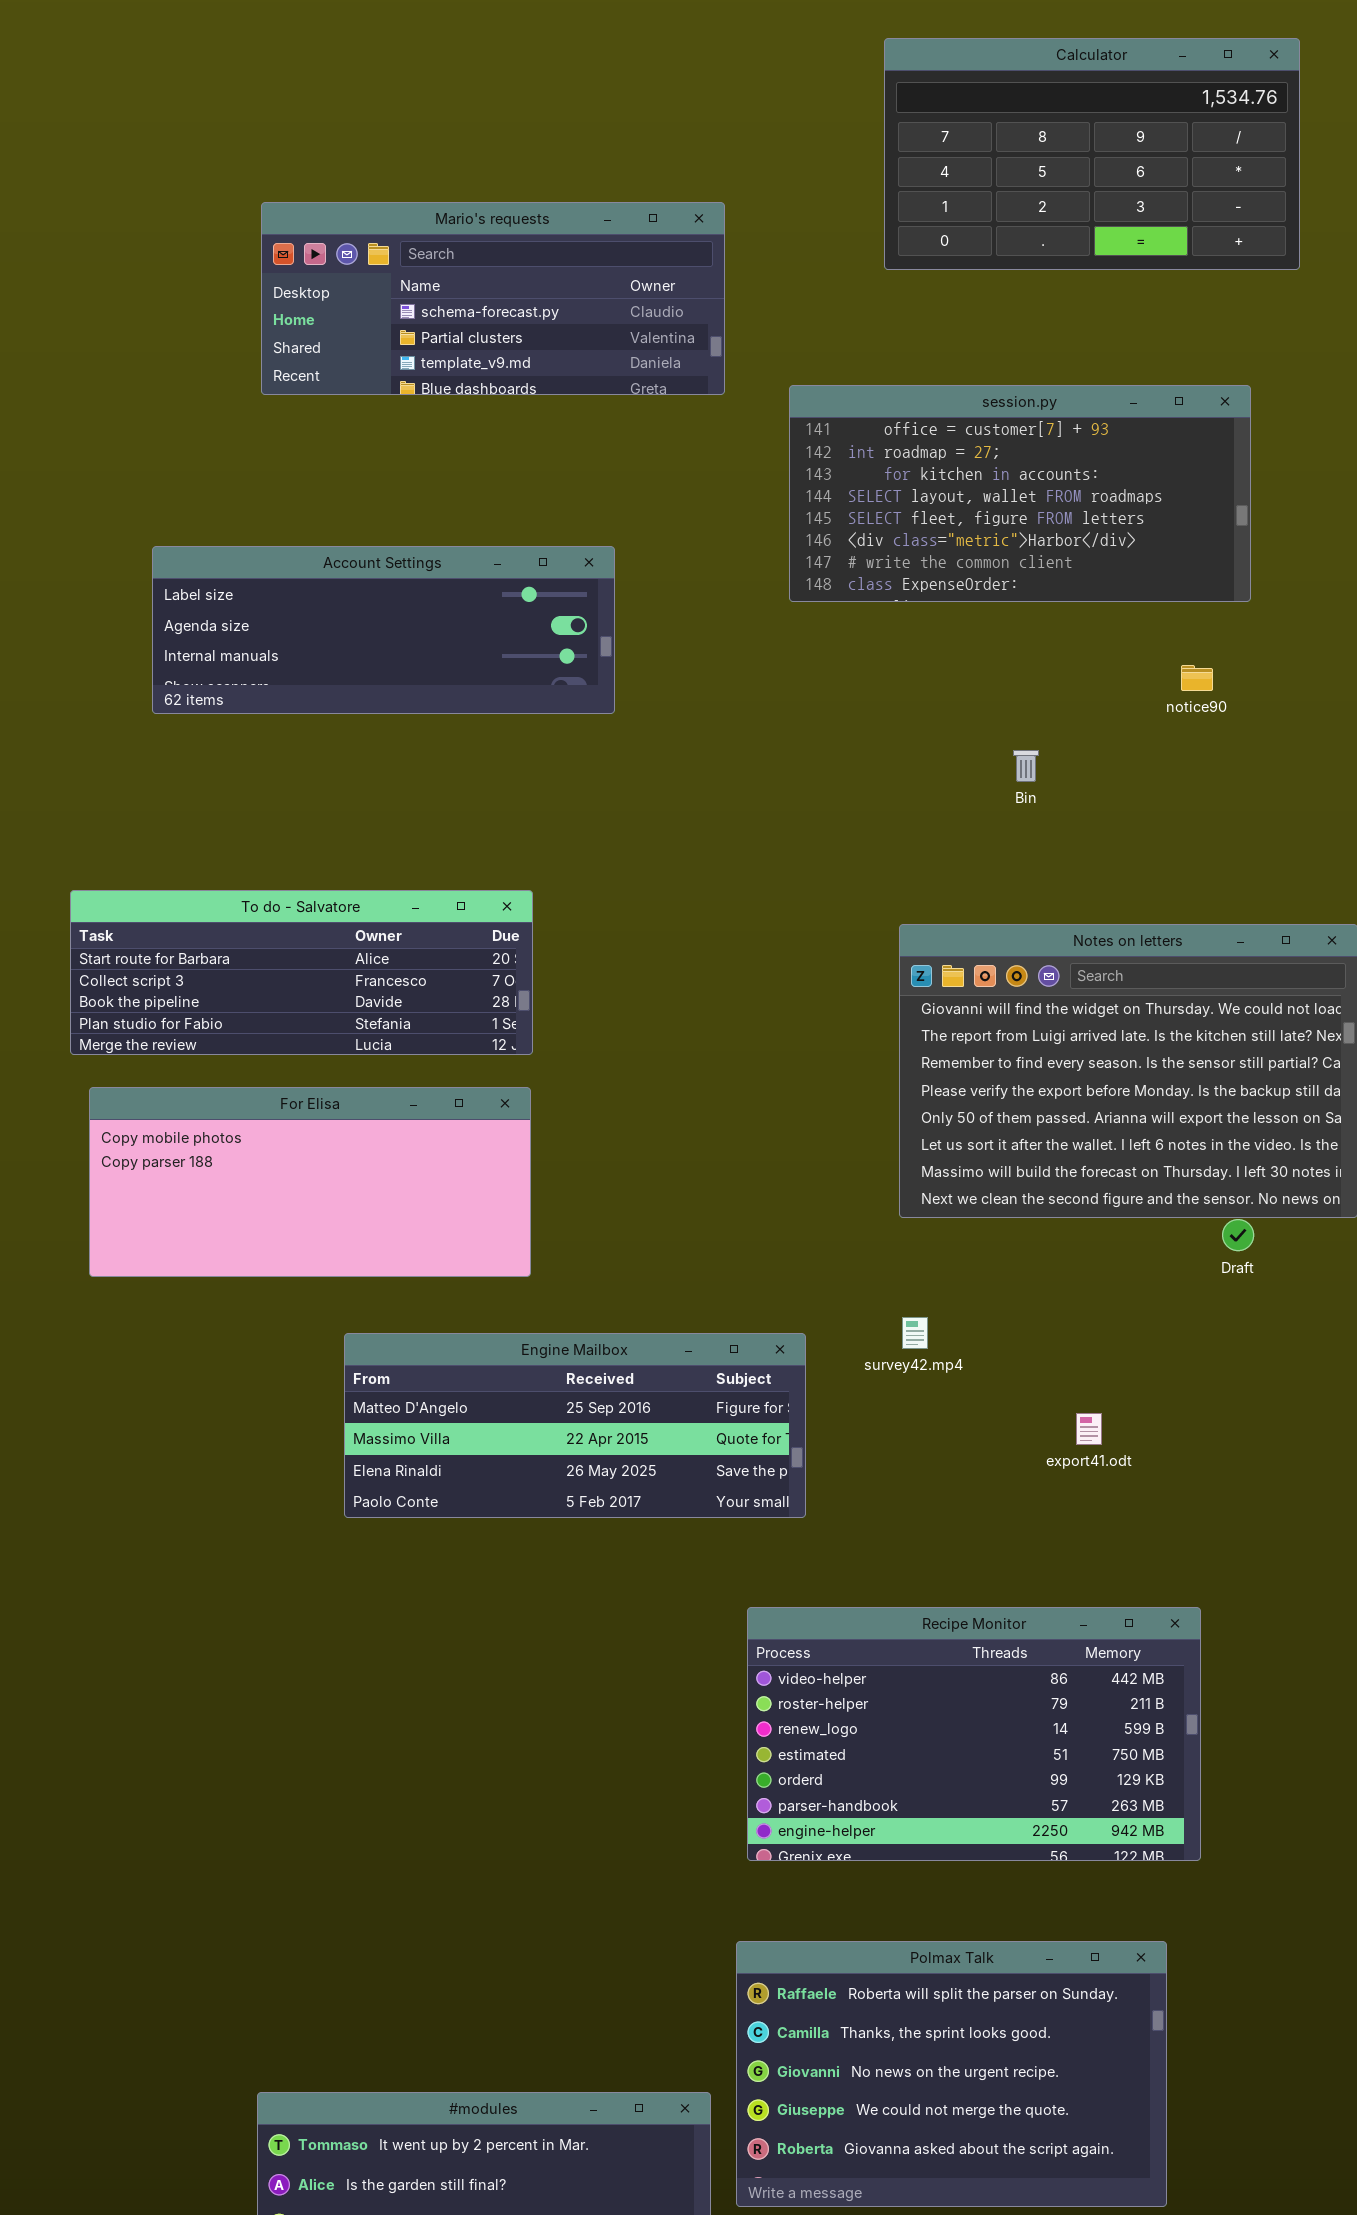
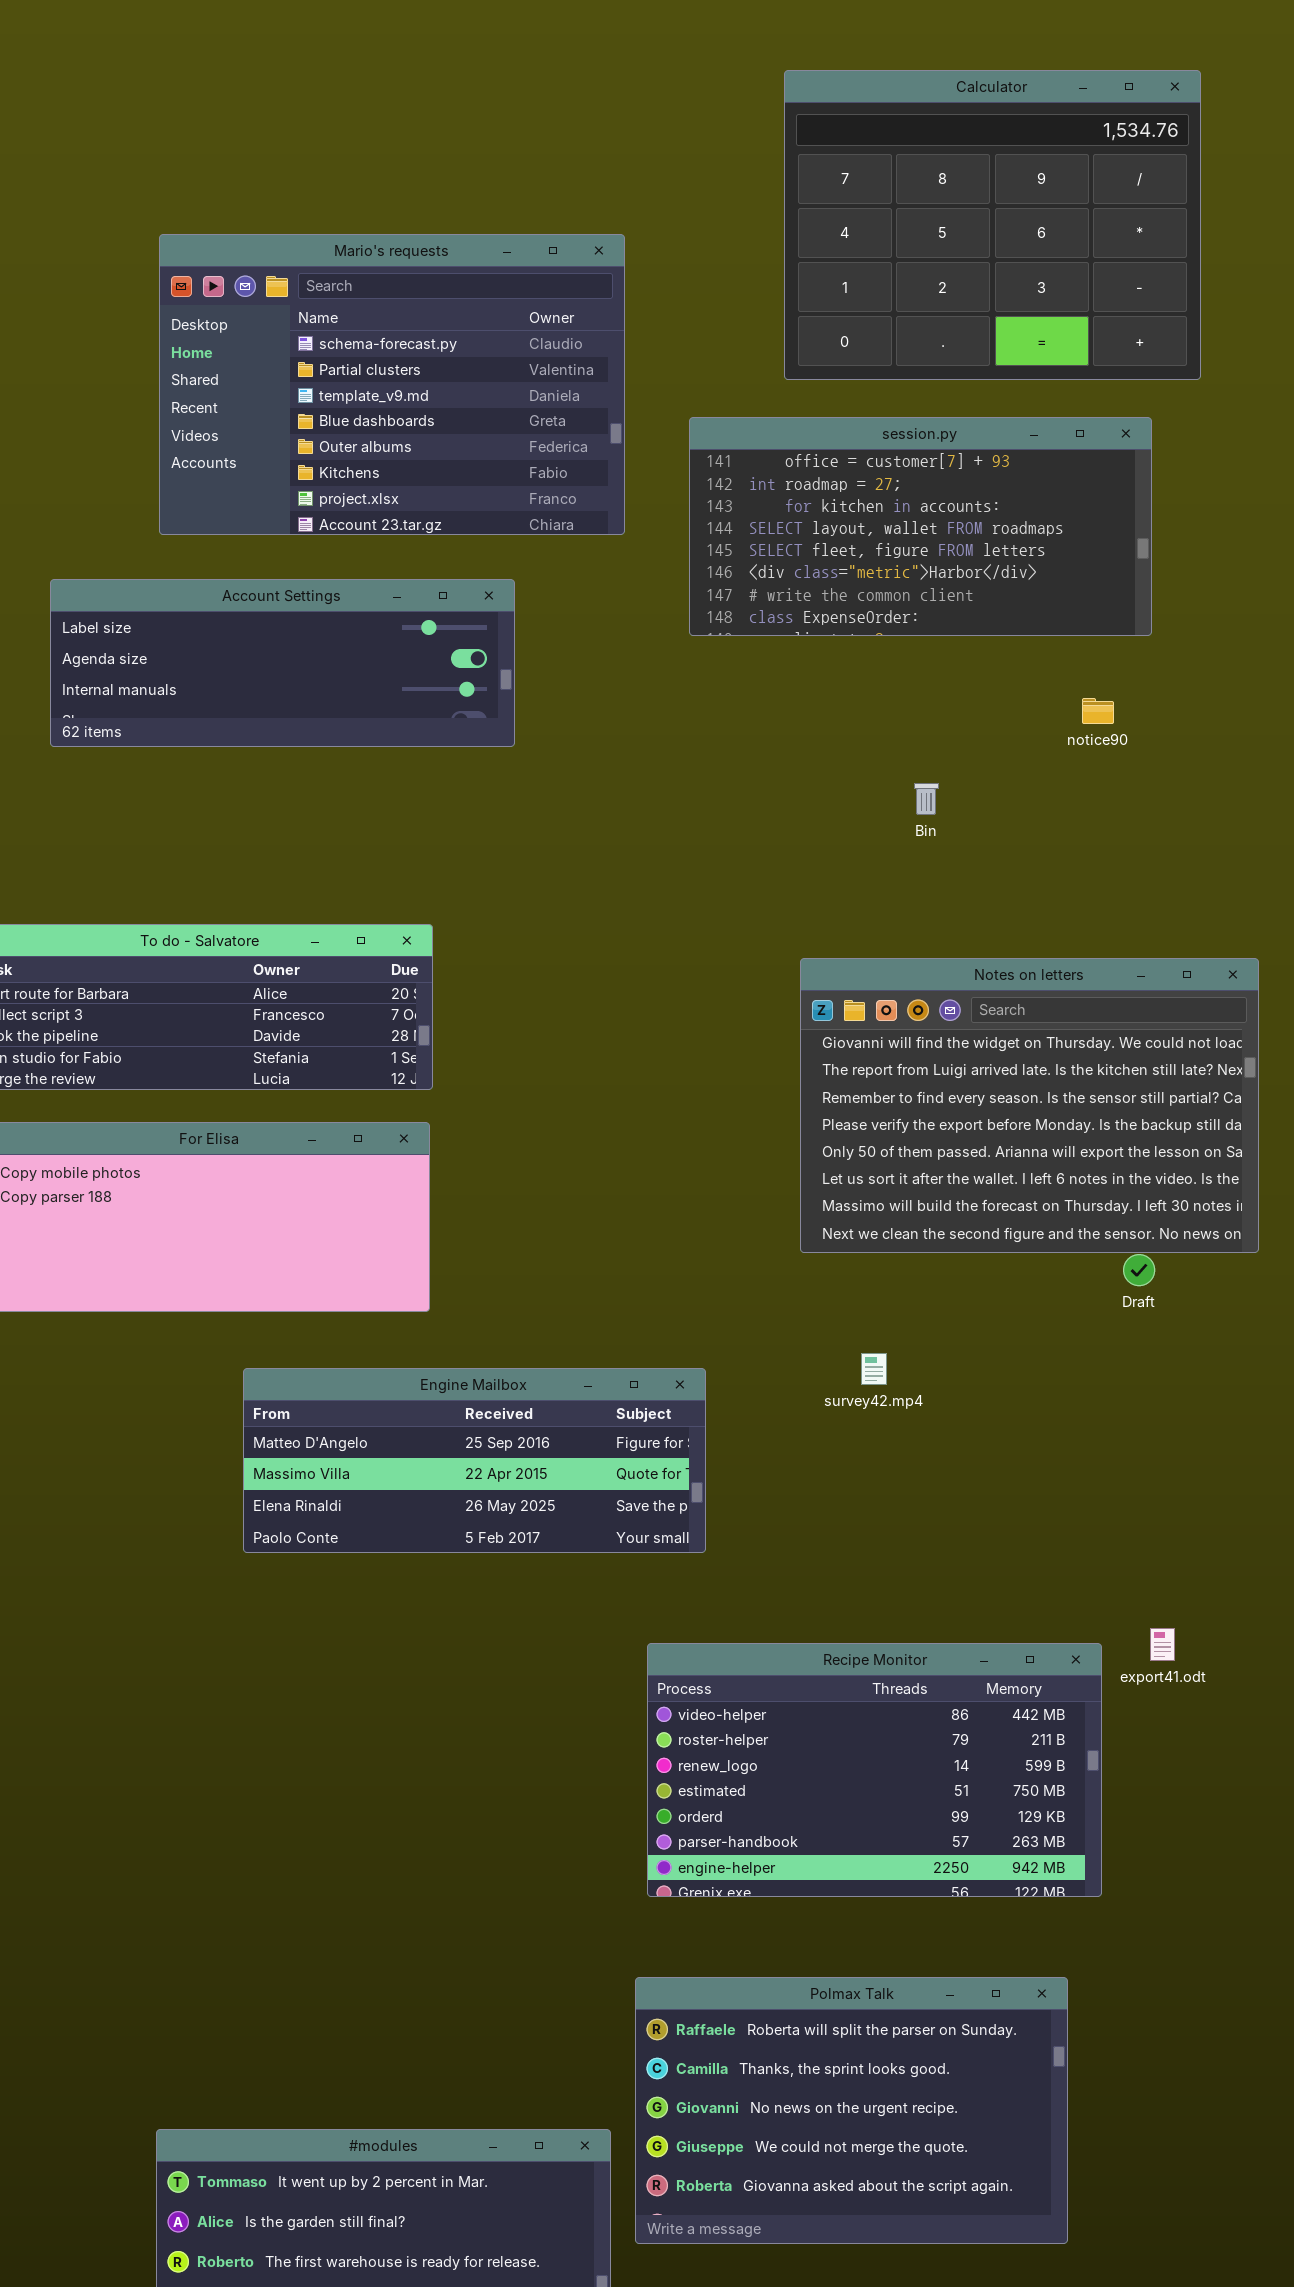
Calculator: [884,38,1300,270] -> [784,70,1201,380], resized
Mario's requests: [261,202,725,395] -> [159,234,625,535], resized
survey42.mp4: [902,1317,928,1349] -> [861,1353,887,1385], moved
export41.odt: [1076,1413,1102,1445] -> [1150,1628,1175,1661], moved

